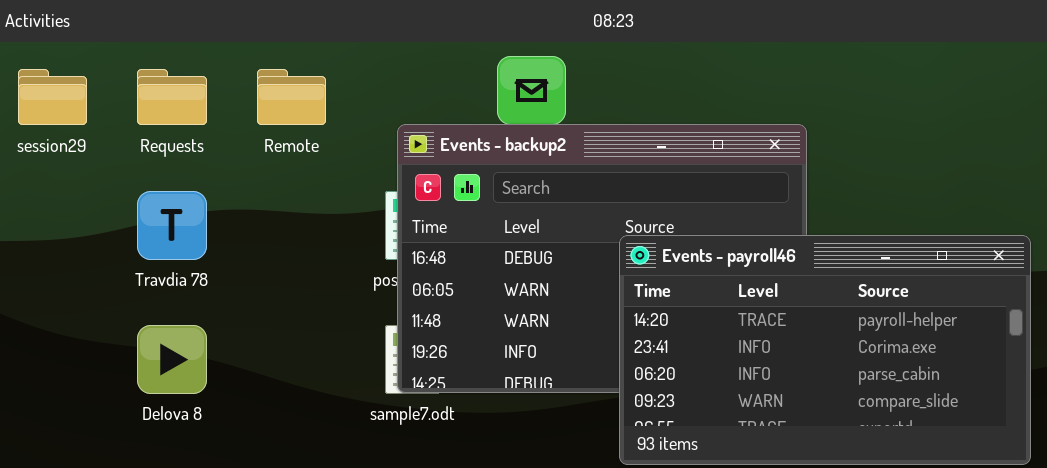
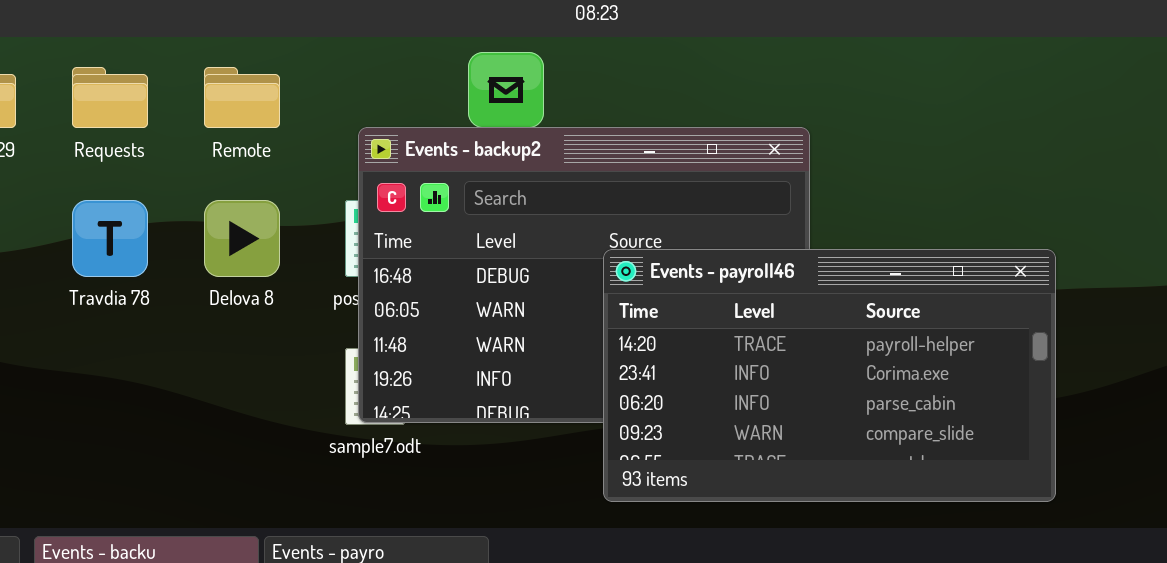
Delova 8: [137,325,207,394] -> [204,200,280,277], moved

